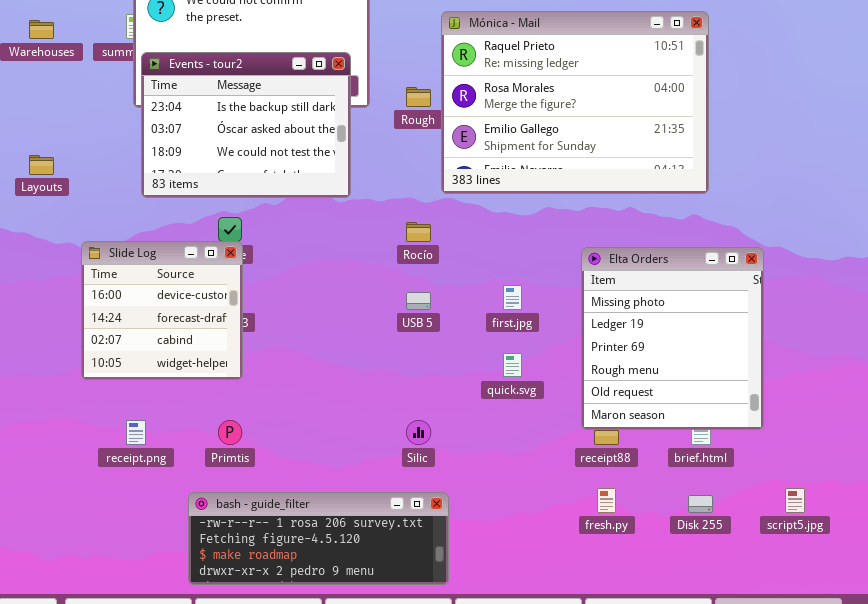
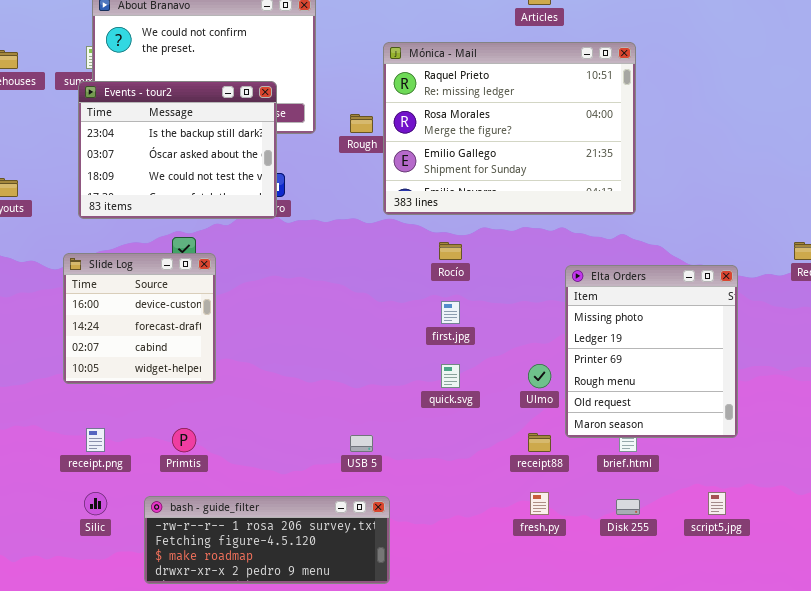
Events - tour2: [141,52,351,198] -> [78,81,277,219], moved
Rocío: [406,222,431,242] -> [439,242,462,260], moved
Slide Log: [81,241,243,380] -> [63,253,216,384], moved
Elta Orders: [581,247,764,430] -> [565,265,738,438], moved
USB 5: [406,292,431,310] -> [350,435,373,452], moved
Silic: [406,420,431,445] -> [84,492,107,515], moved

